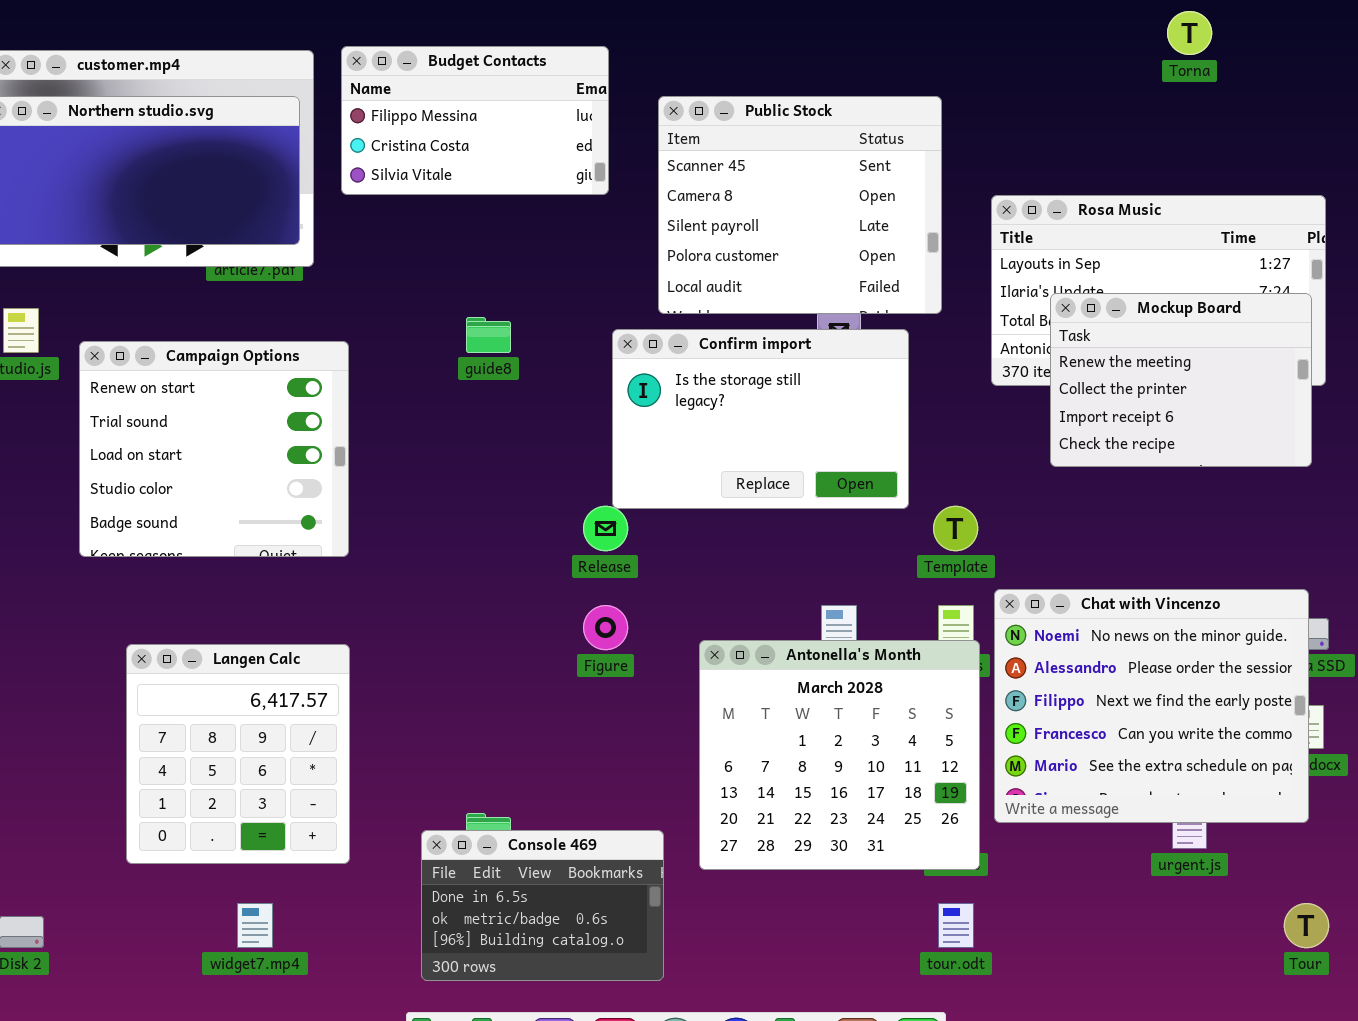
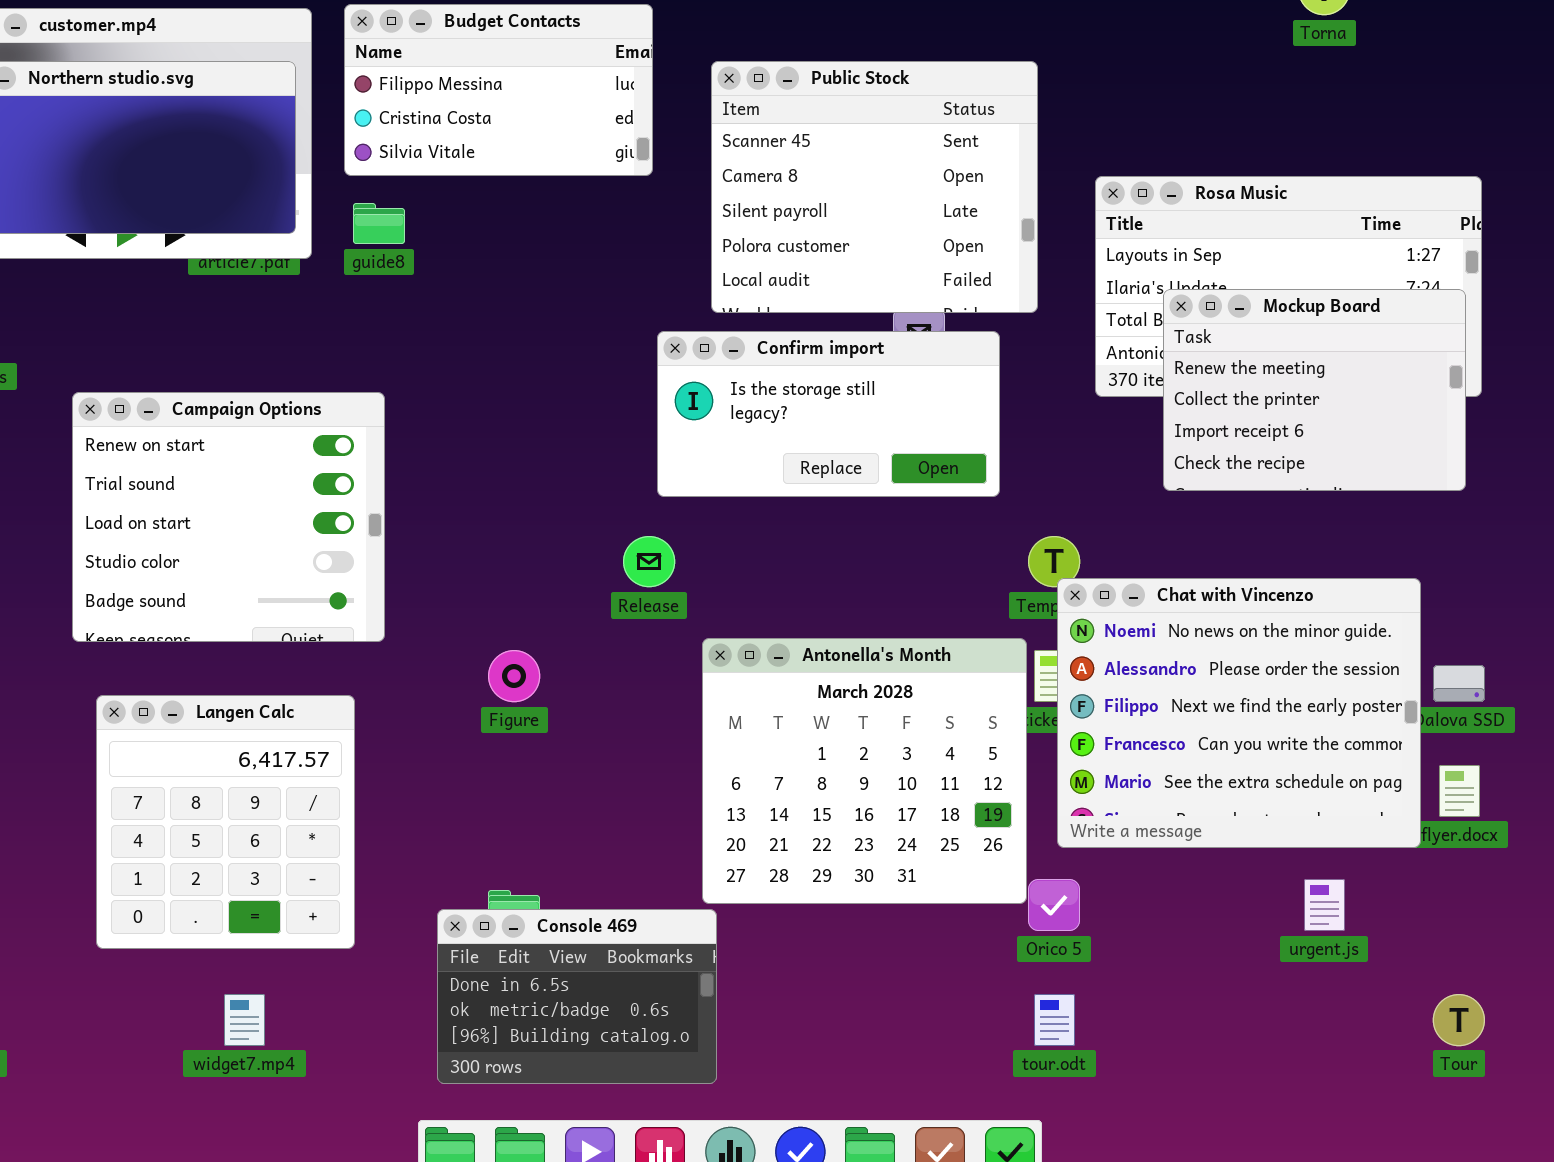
guide8: [466,317,511,353] -> [353,203,405,244], moved
Confirm import: [612,329,909,509] -> [657,331,1000,497], resized
Campaign Options: [79,341,349,557] -> [72,392,385,642], moved
Chat with Vincenzo: [994,589,1309,823] -> [1057,578,1421,848], moved
Figure: [583,605,628,650] -> [488,650,540,702], moved
Antonella's Month: [699,640,980,870] -> [702,638,1027,904], moved

